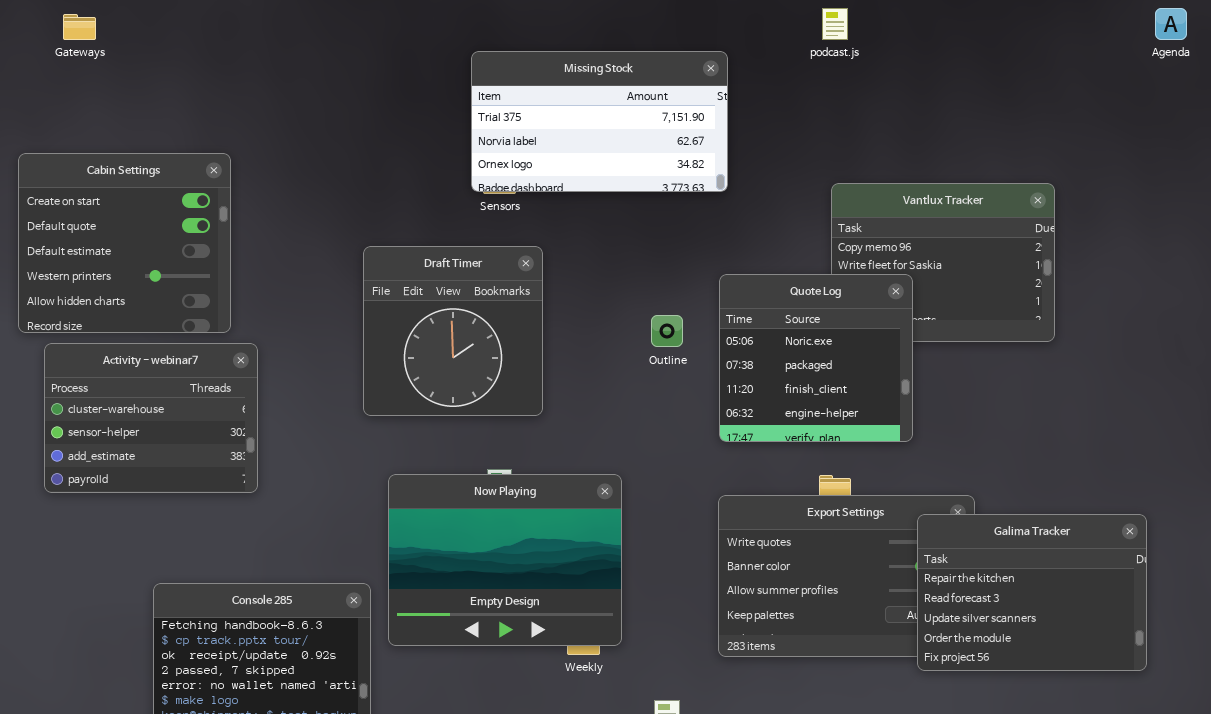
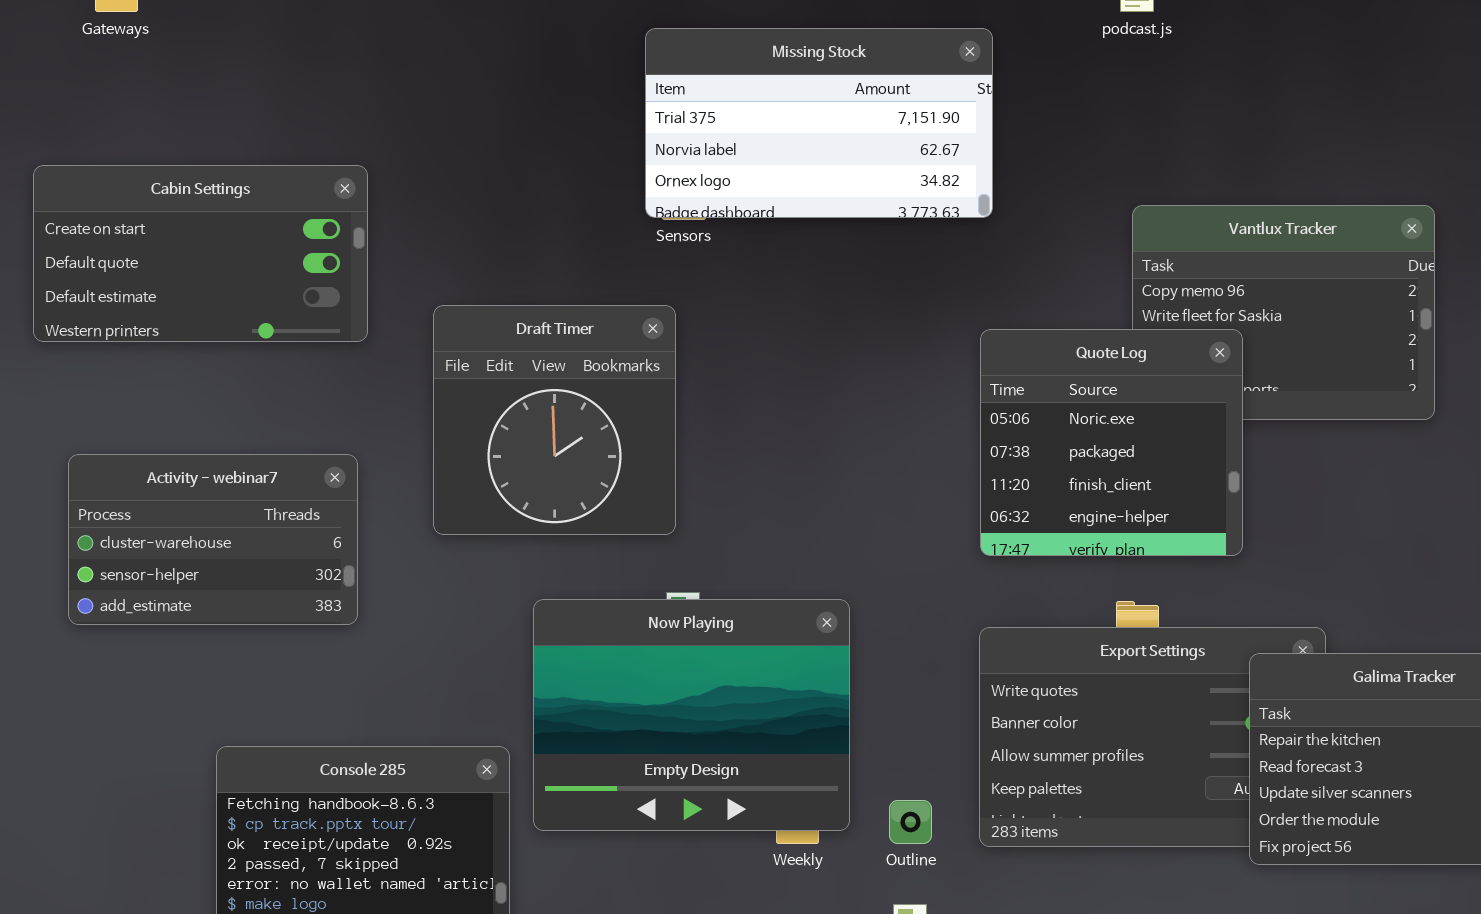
Cabin Settings: [18,153,231,333] -> [33,165,368,342], resized
Draft Timer: [363,246,543,416] -> [433,305,676,535], moved
Outline: [651,315,683,347] -> [889,800,932,844], moved
Activity - webinar7: [44,343,258,493] -> [68,454,358,625], resized

